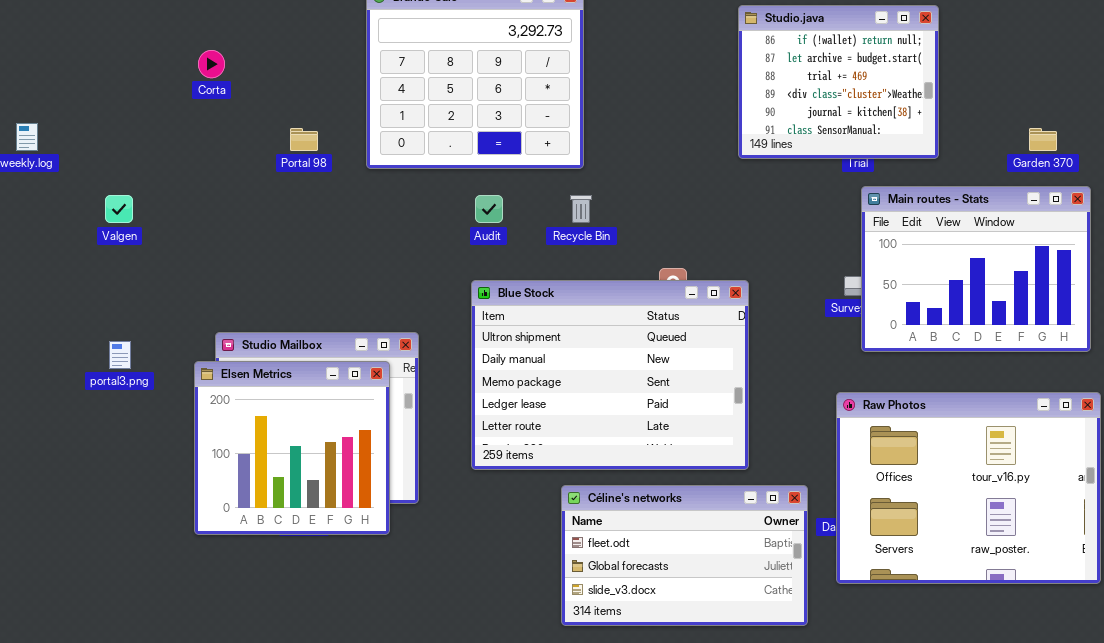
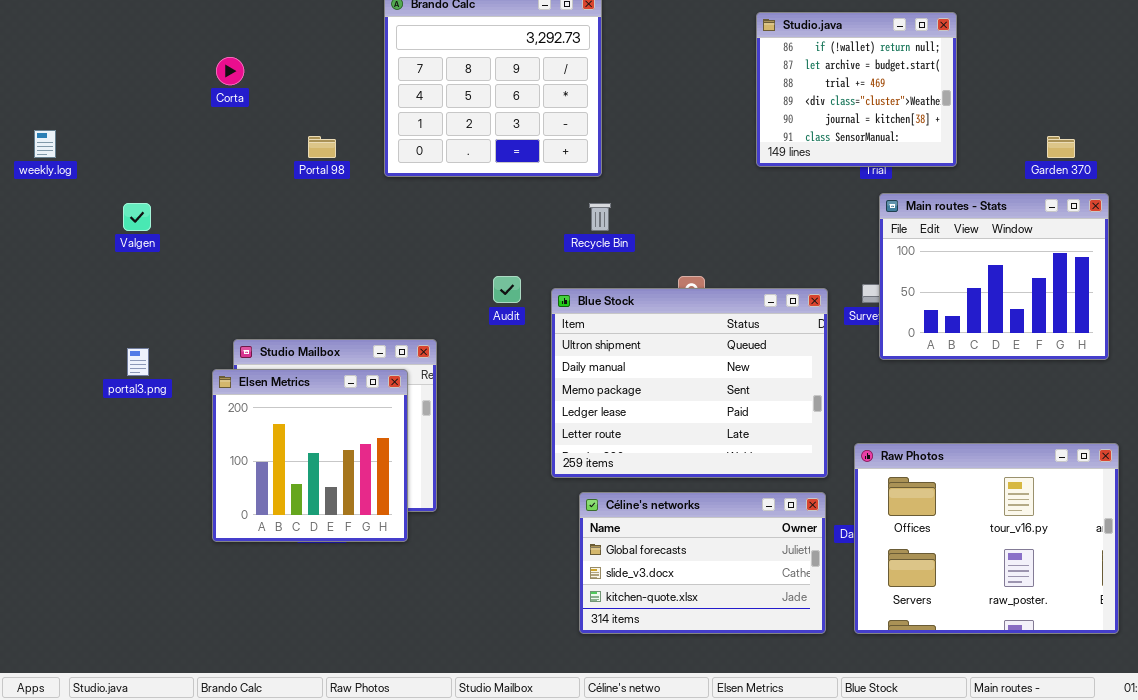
Audit: [475,195,503,223] -> [493,276,521,303], moved
Blue Stock: [471,280,749,470] -> [551,288,828,478], moved
Raw Photos: [836,392,1101,584] -> [854,443,1119,634], moved
Céline's networks: [561,485,808,626] -> [579,492,826,634], scrolled down 1 row

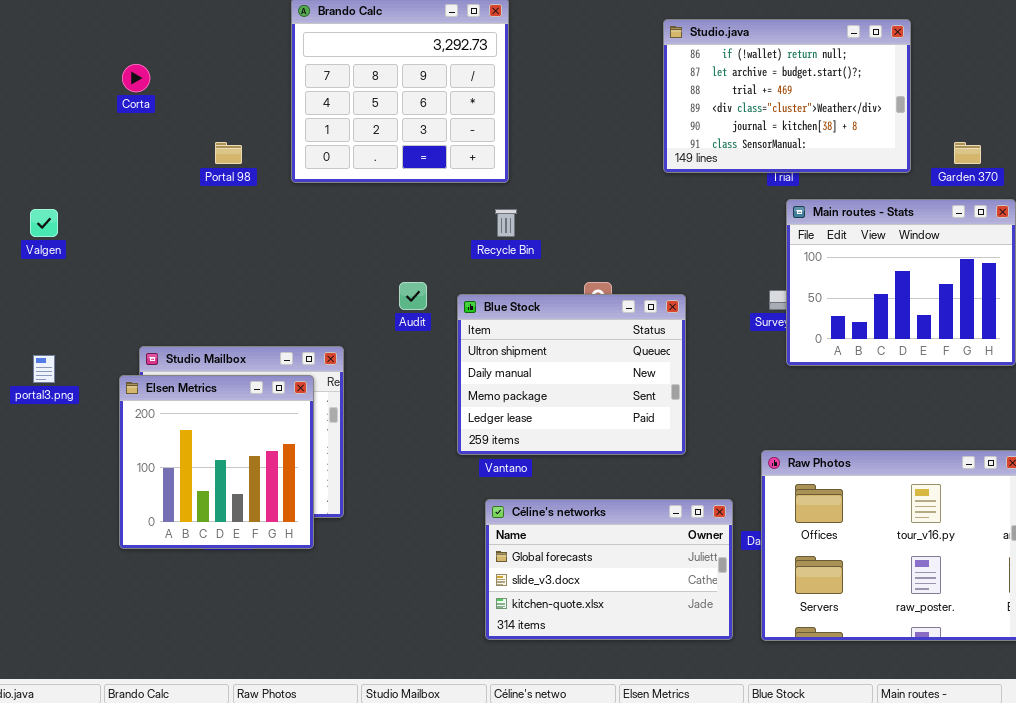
Studio.java: [756,12,957,167] -> [663,19,911,173], resized
Blue Stock: [551,288,828,478] -> [457,294,686,455], resized

